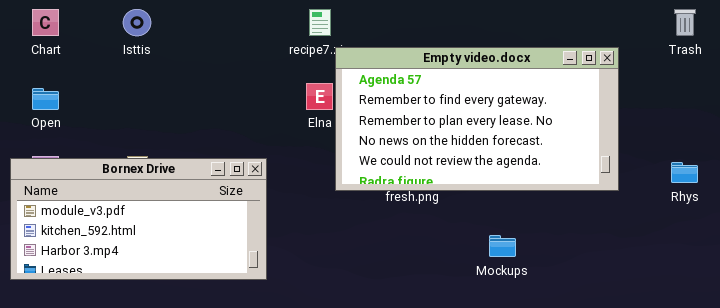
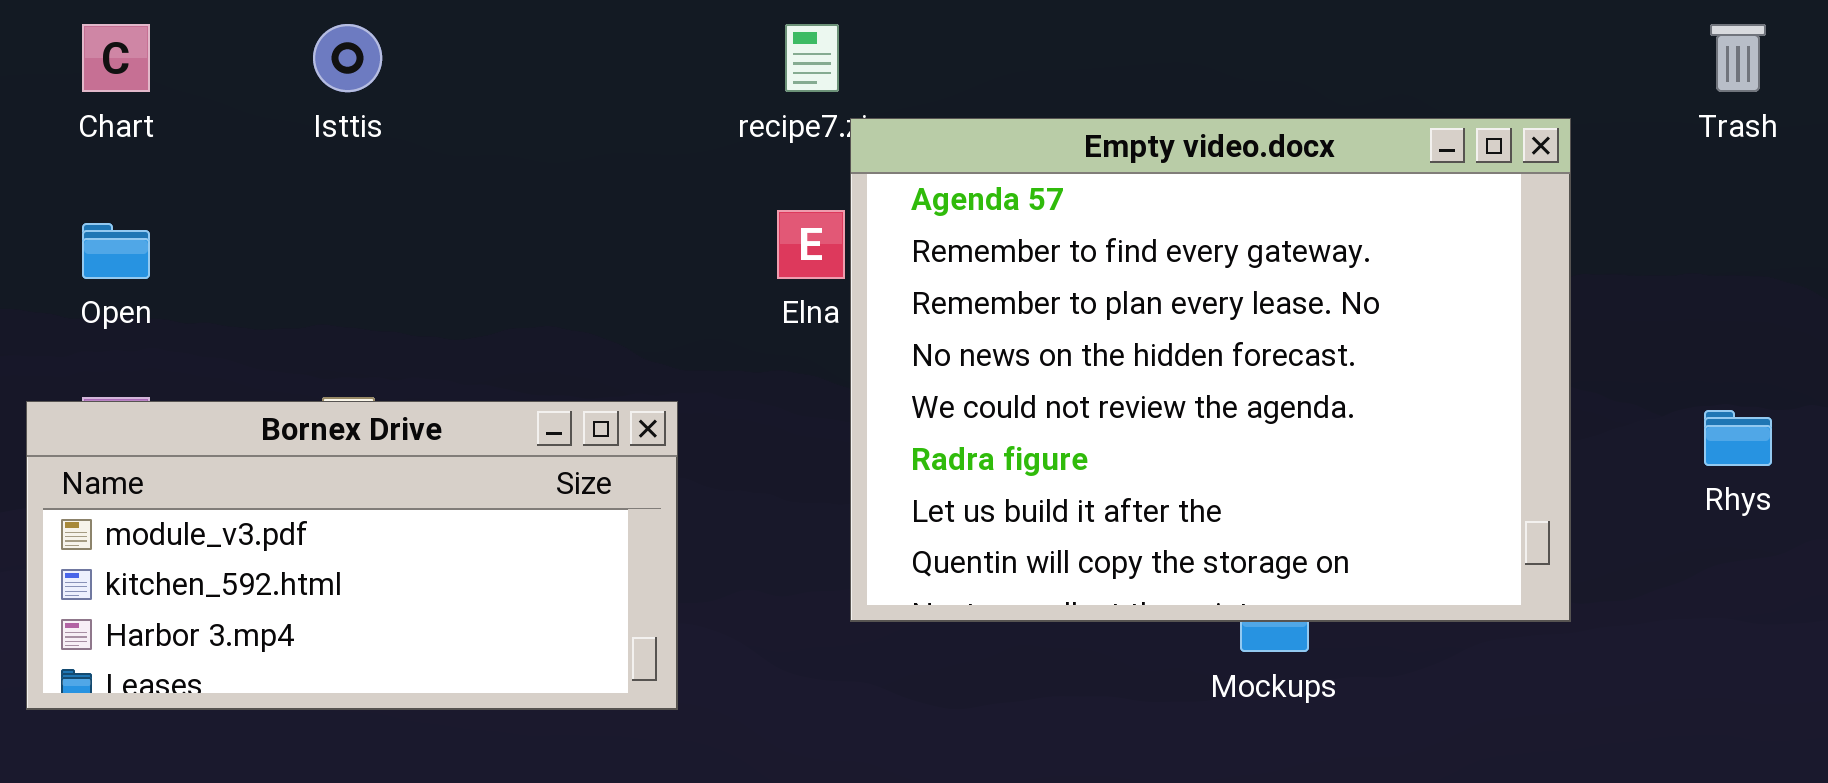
Empty video.docx: [335,47,619,191] -> [850,118,1571,622], resized

